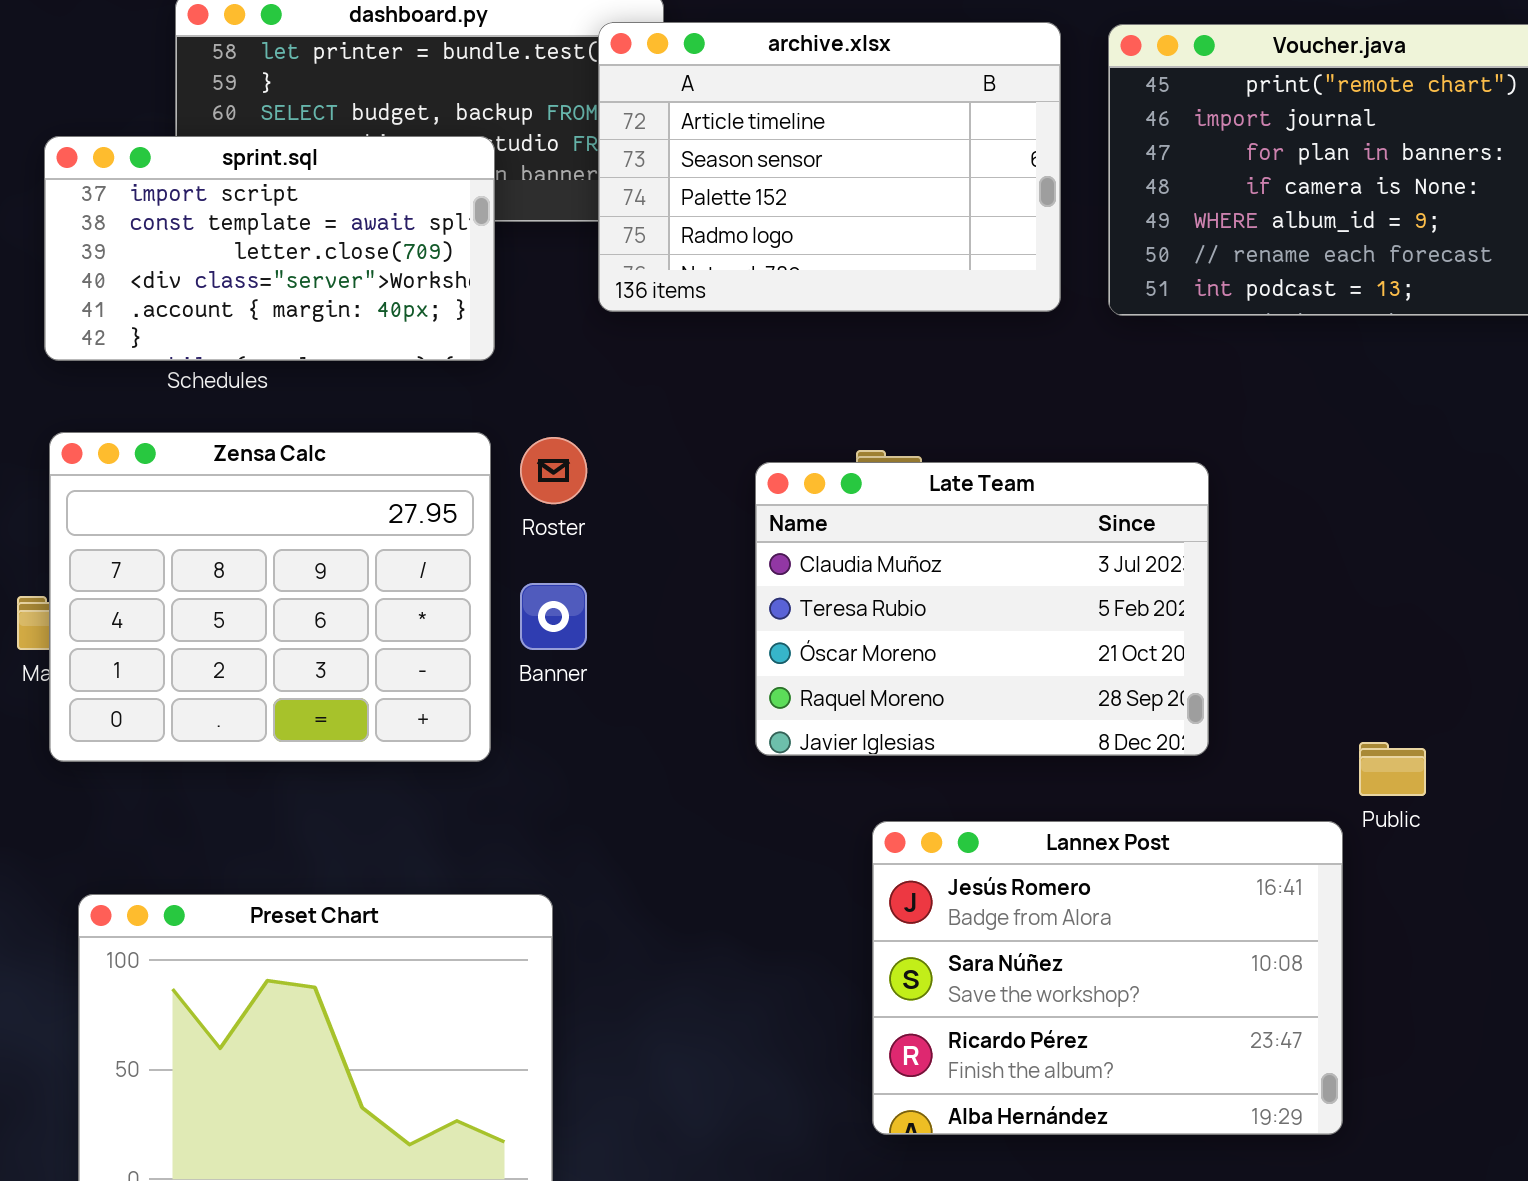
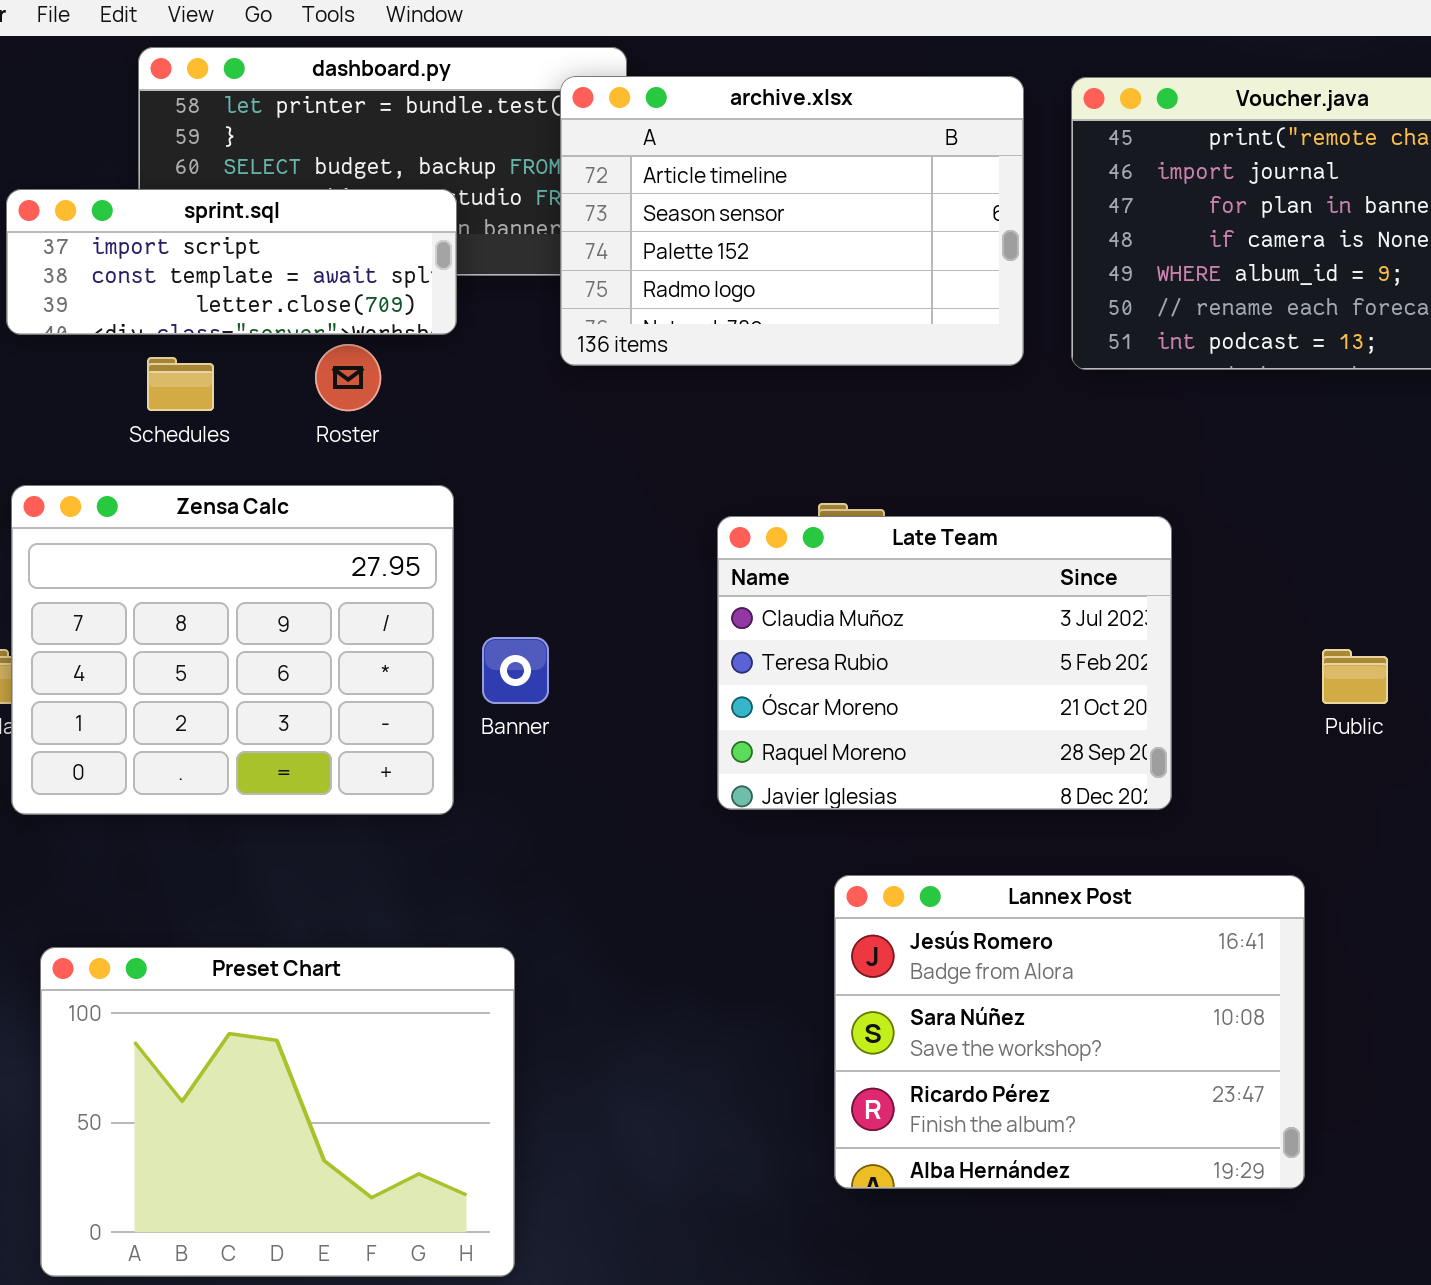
sprint.sql: [44,136,495,361] -> [6,189,457,335], resized
Roster: [520,437,587,504] -> [315,344,381,411], moved
Public: [1359,742,1426,796] -> [1322,649,1388,704], moved

